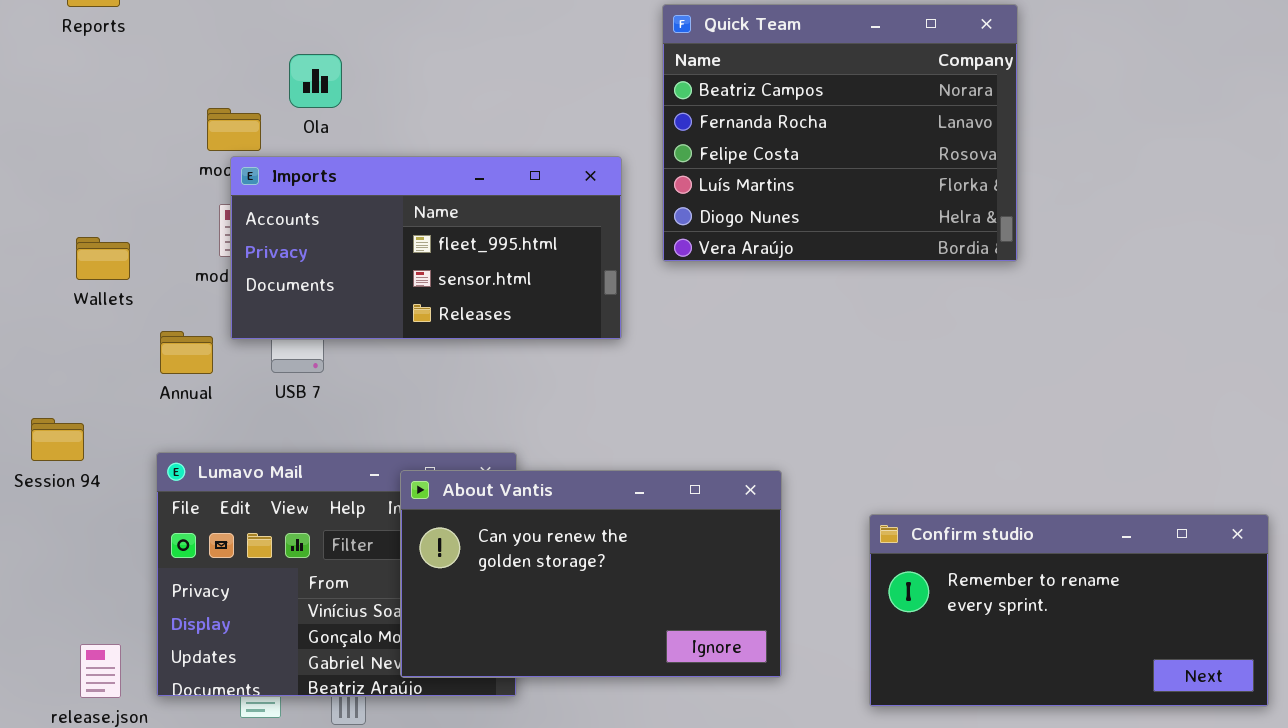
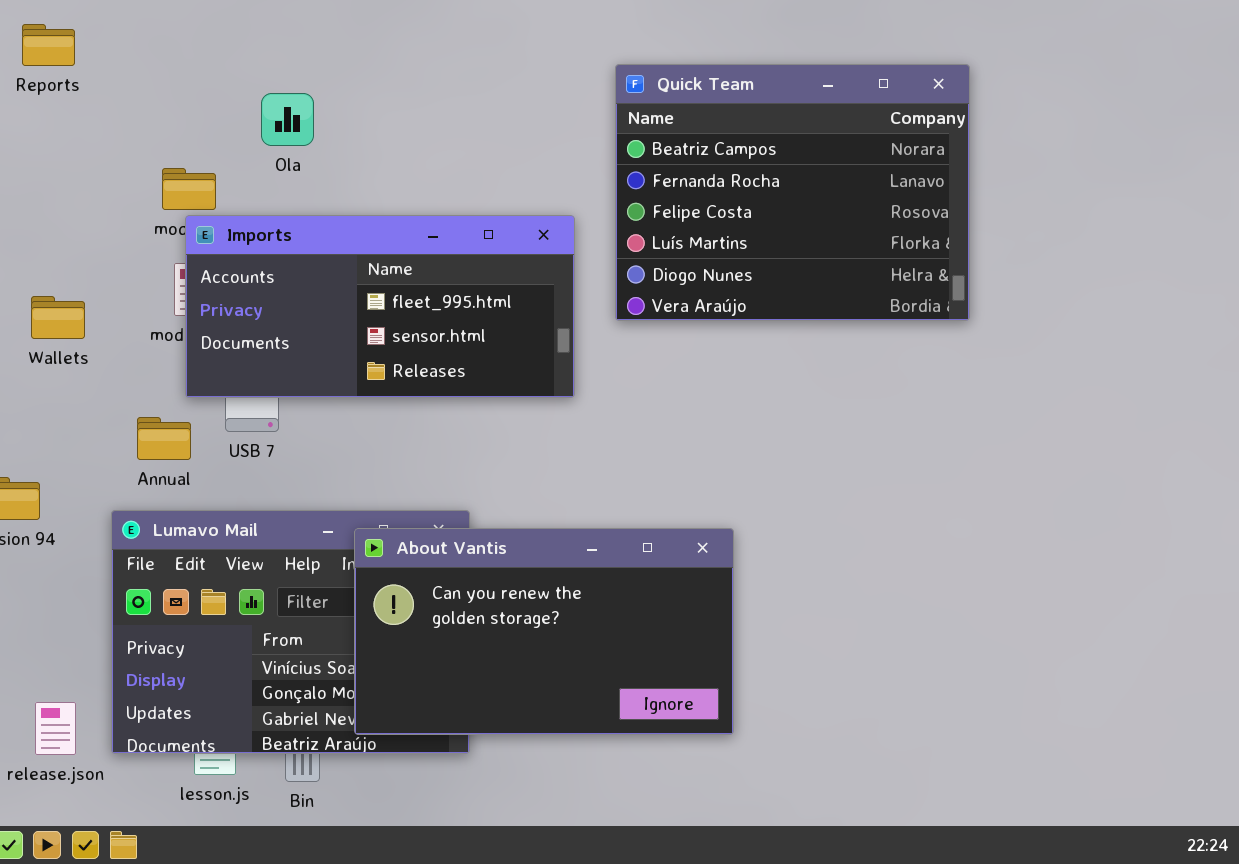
Ola: [289,54,342,108] -> [261,93,314,146], moved
Annual: [160,331,213,374] -> [137,417,191,460], moved
Confirm studio: [869,514,1269,707] -> none, closed

